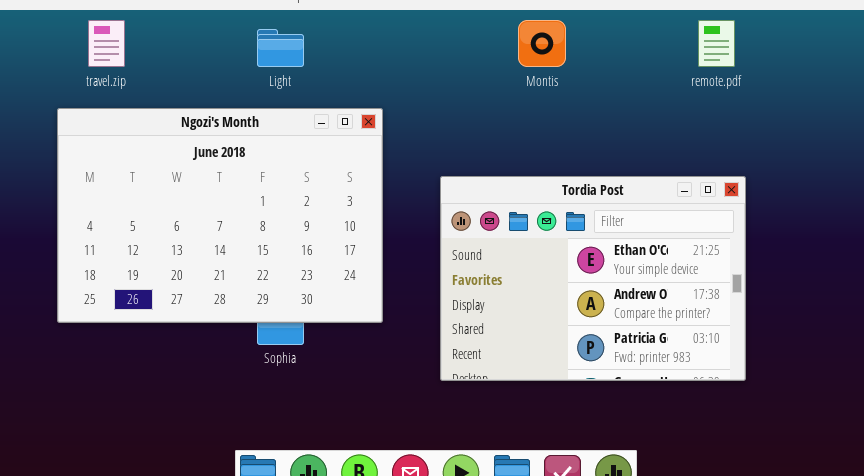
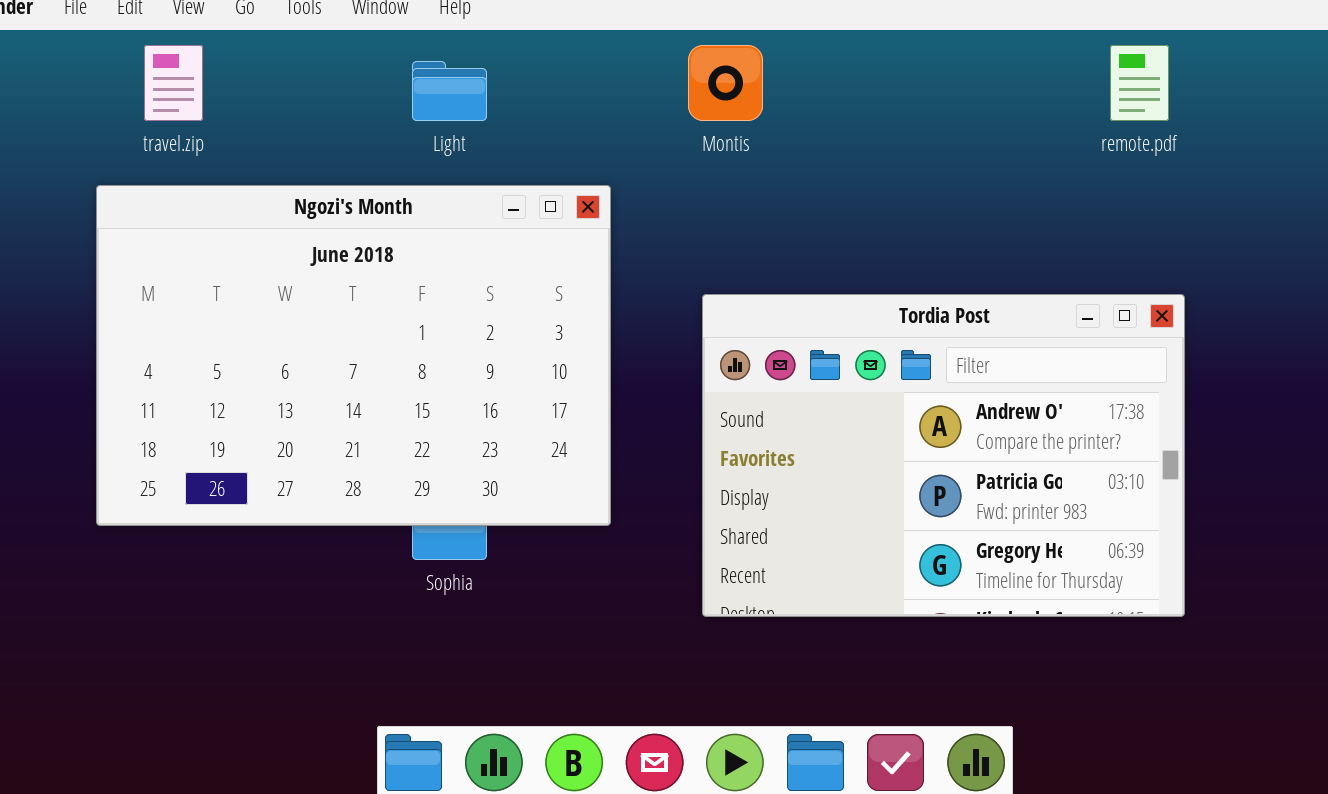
Montis: [518,20,566,67] -> [688,45,763,121], moved
Tordia Post: [440,176,746,381] -> [702,294,1185,617], scrolled down 1 row

